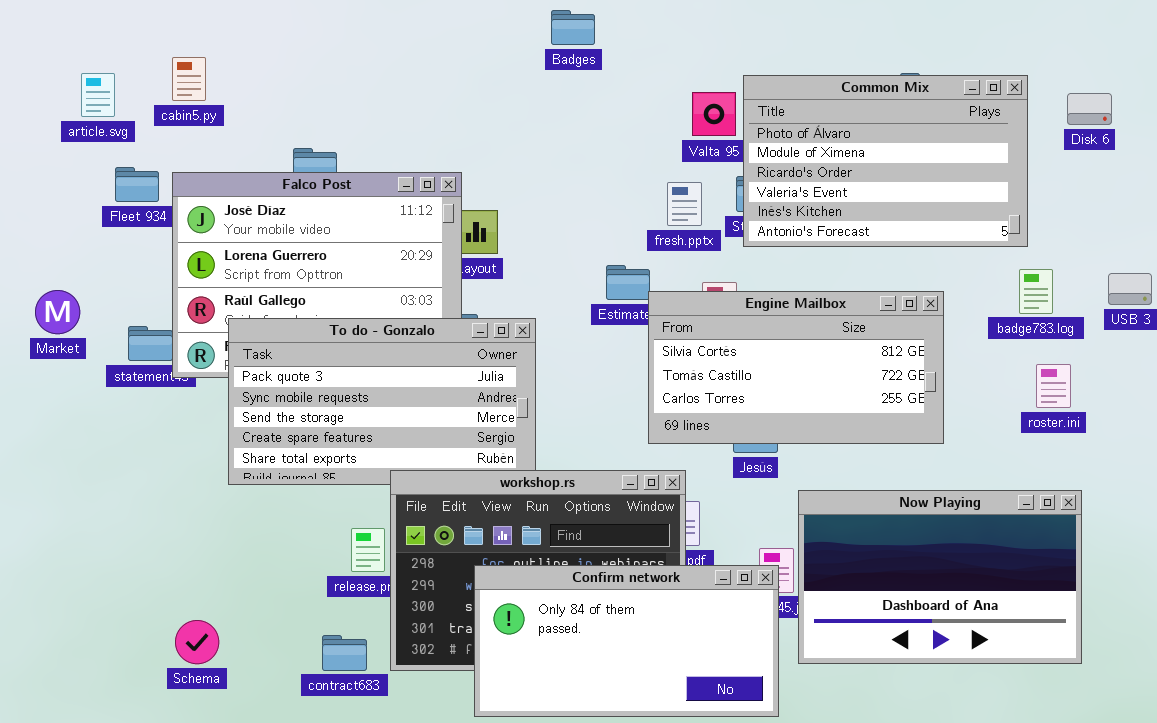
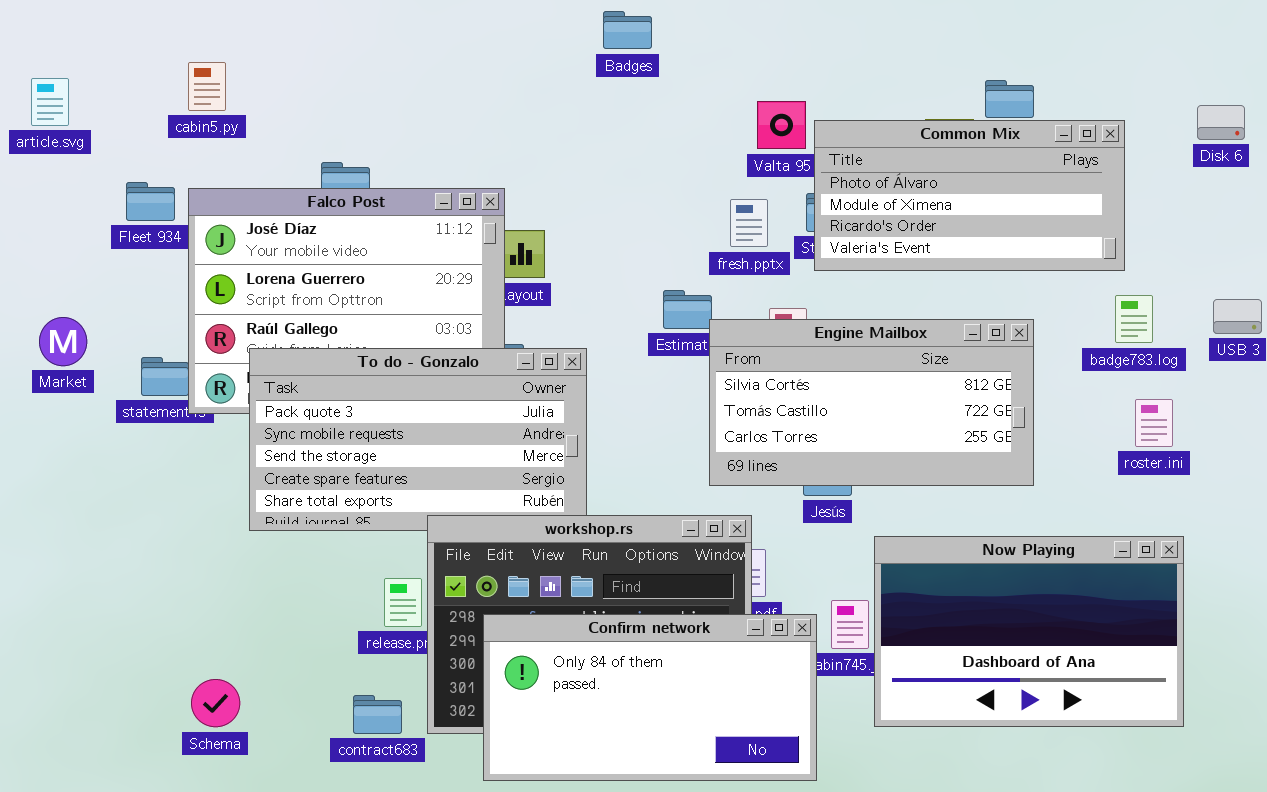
article.svg: [81,73,115,117] -> [31,78,69,126], moved
Common Mix: [743,75,1028,247] -> [814,120,1125,271], resized
Disk 6: [1067,93,1112,125] -> [1197,105,1245,140], moved
Confirm network: [474,565,779,717] -> [483,614,817,781], moved

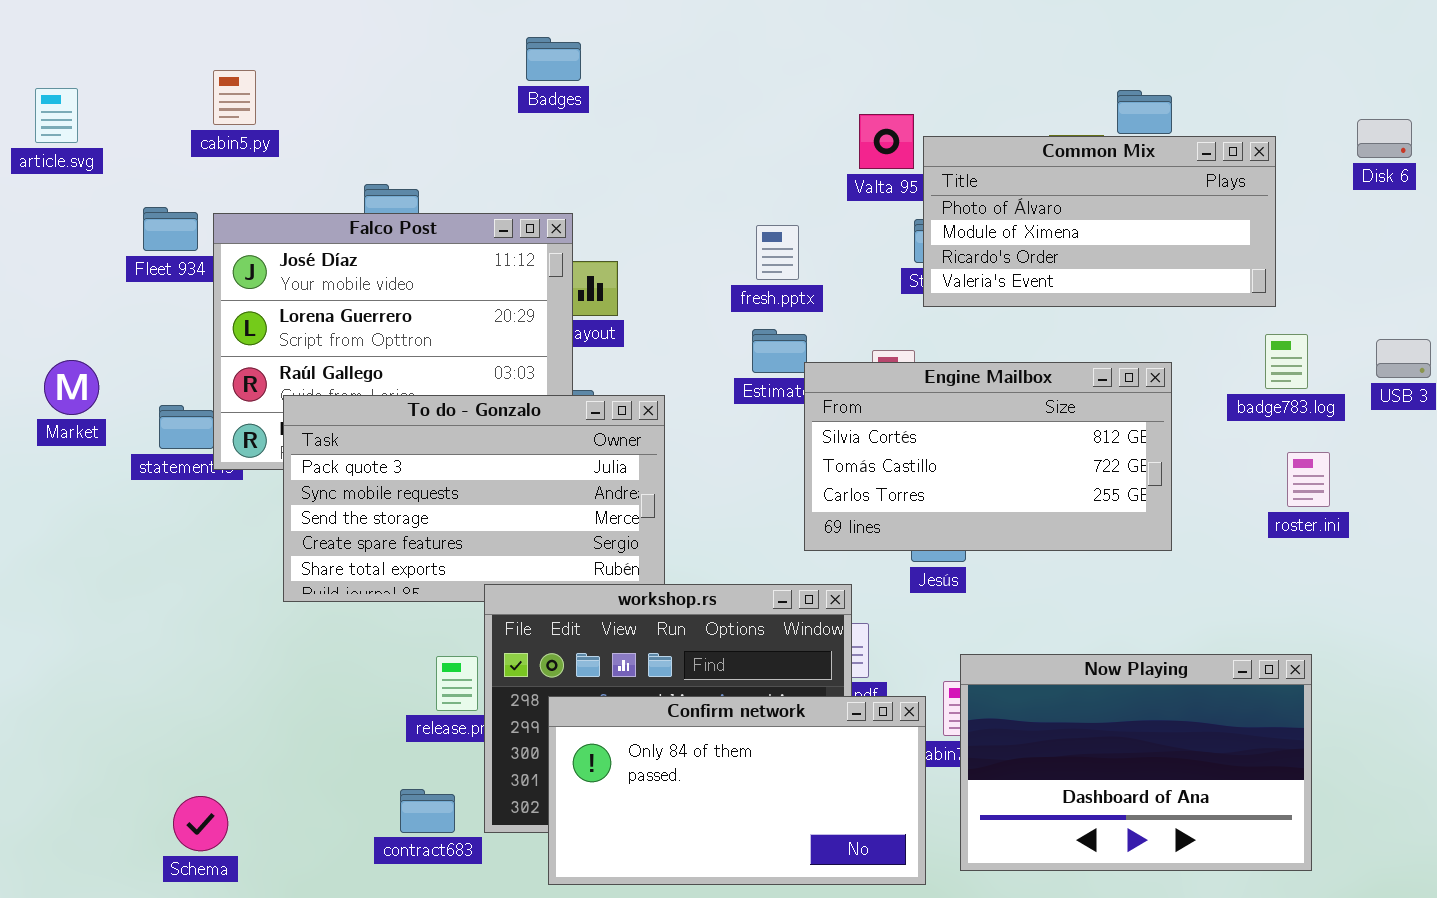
Badges: [603,11,652,49] -> [526,37,581,81], moved
fresh.pptx: [730,199,768,247] -> [756,225,799,280], moved
Now Playing: [874,536,1184,727] -> [960,654,1312,871], moved
Schema: [191,679,240,727] -> [173,796,228,851], moved

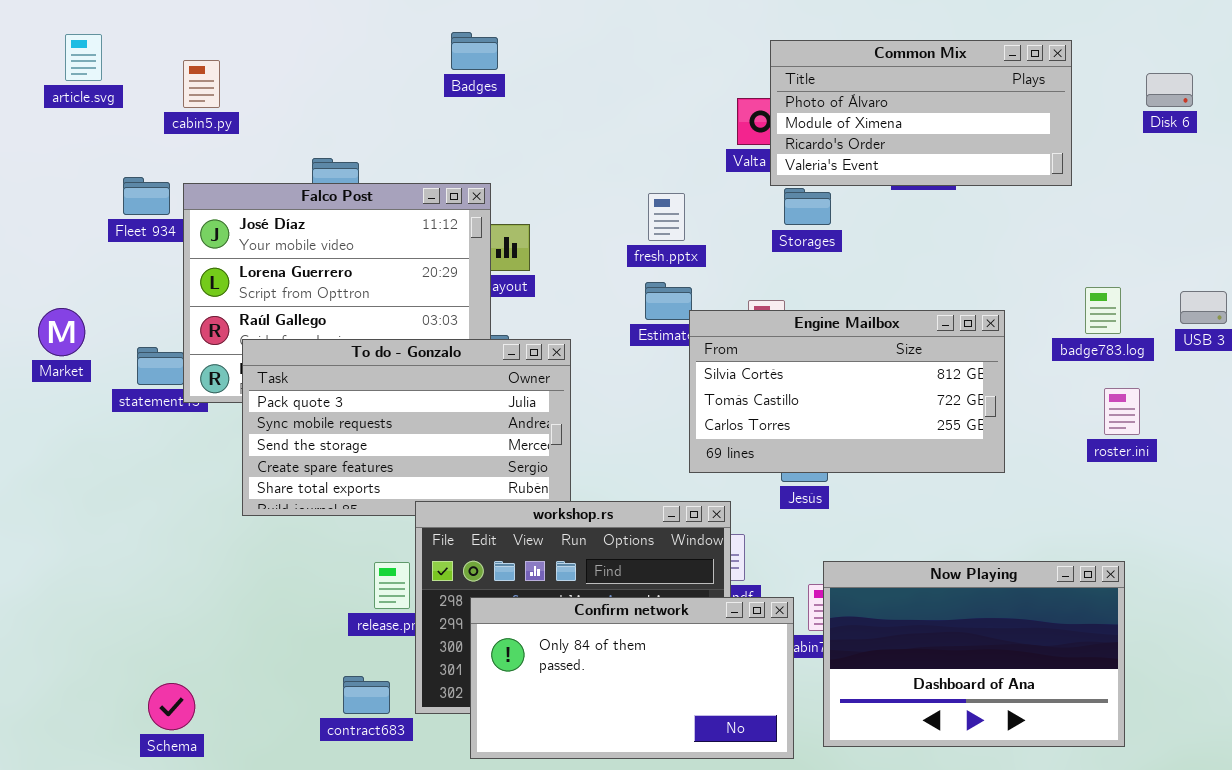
article.svg: [35,88,78,143] -> [65,34,102,81], moved
Disk 6: [1357,119,1412,158] -> [1146,73,1193,107], moved
Common Mix: [923,136,1276,307] -> [770,40,1072,186], moved

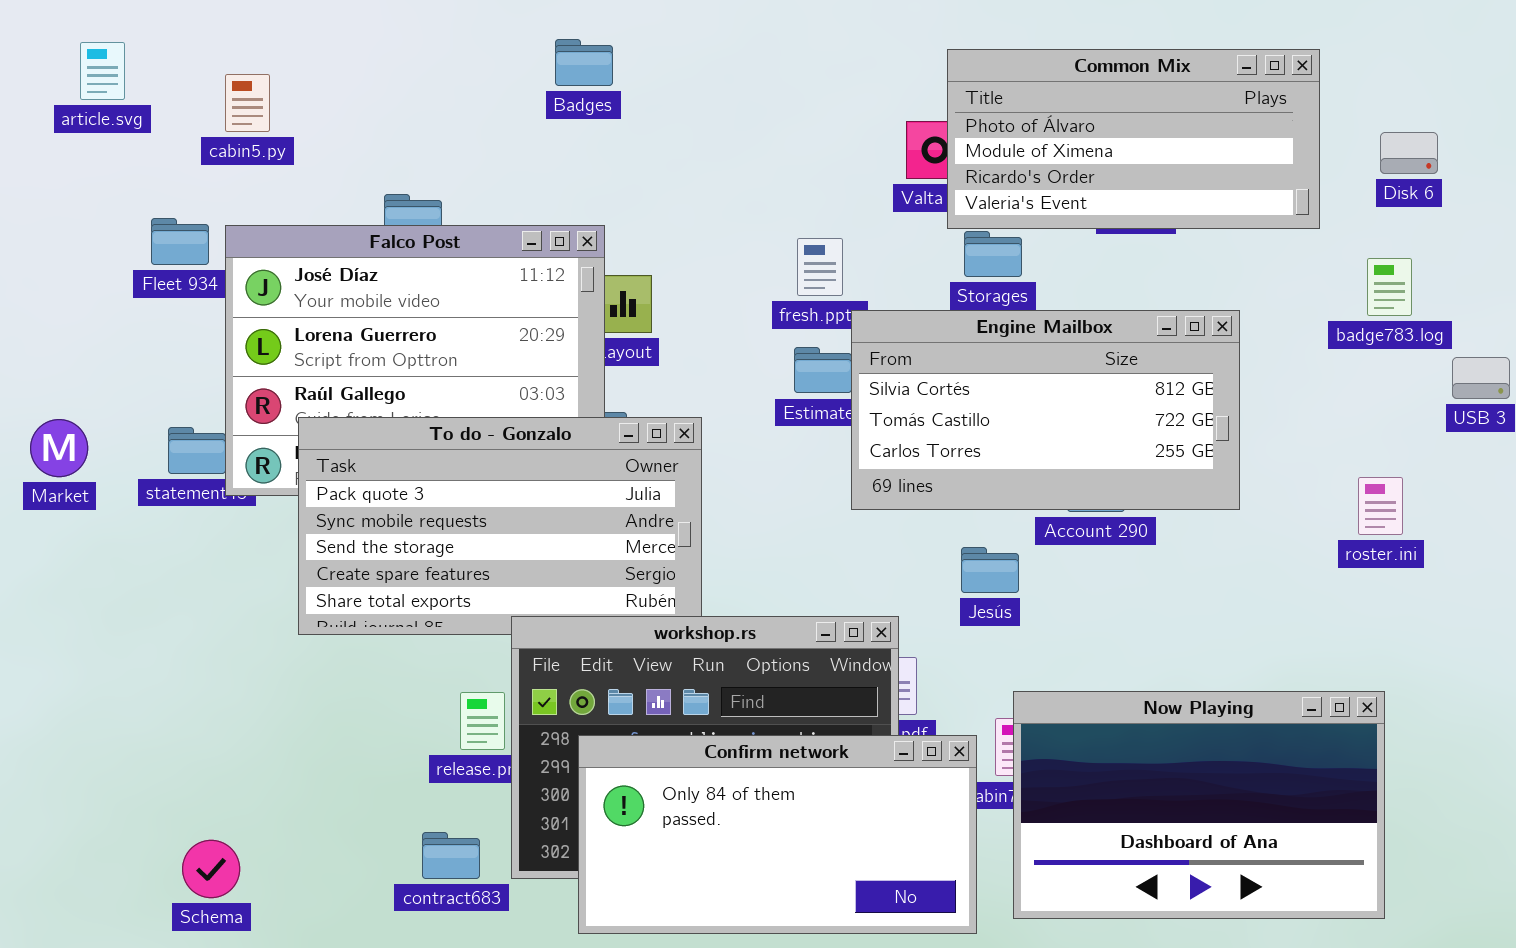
Disk 6: [1146,73,1193,107] -> [1380,132,1438,174], moved
badge783.log: [1085,287,1121,334] -> [1367,258,1412,316], moved
Market: [38,308,85,356] -> [30,419,88,477], moved
Engine Mailbox: [689,310,1005,473] -> [851,310,1240,510], moved

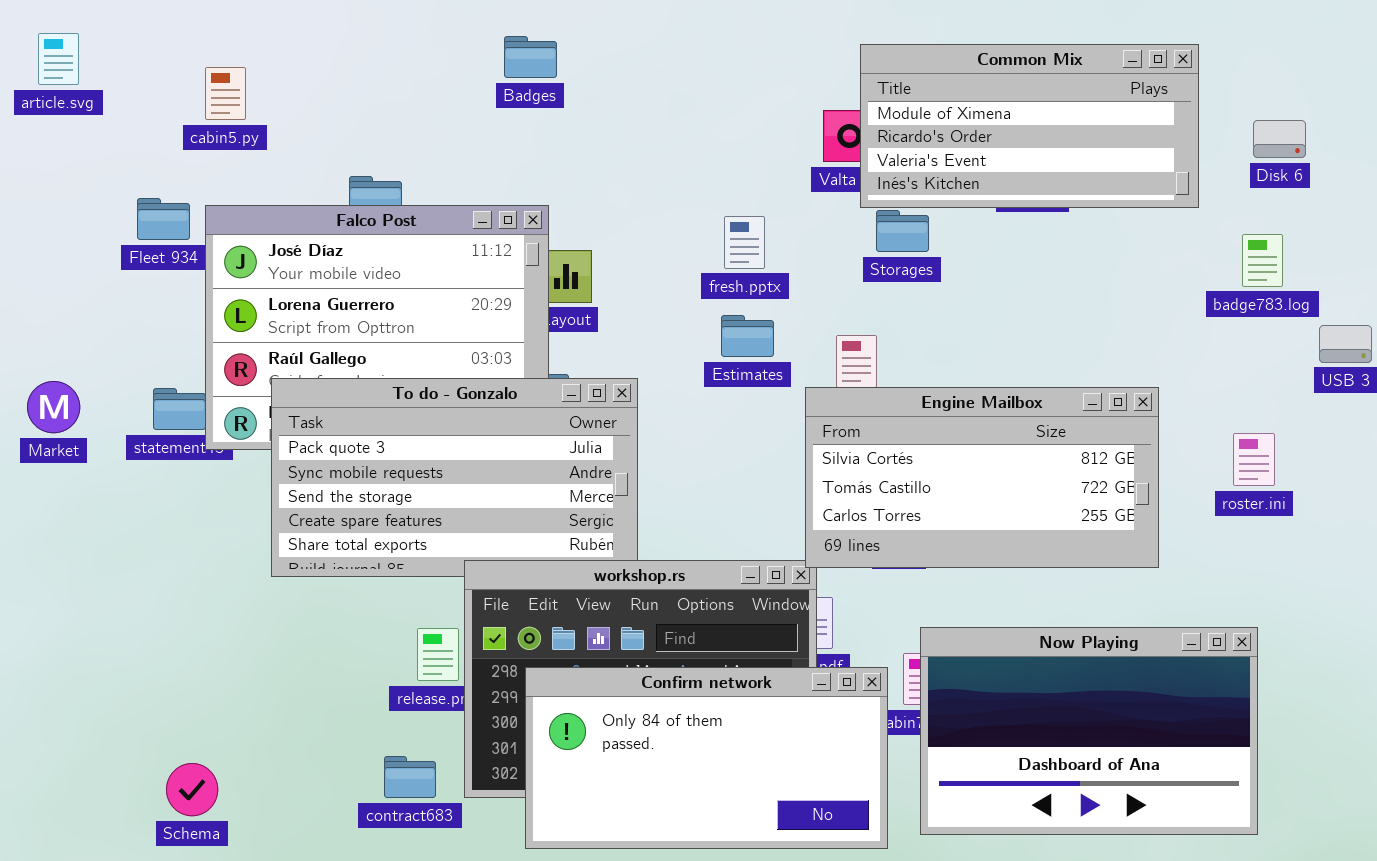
article.svg: [80,42,125,100] -> [38,33,79,85], moved
Common Mix: [947,49,1320,229] -> [860,44,1199,208], scrolled down 1 row
Engine Mailbox: [851,310,1240,510] -> [805,387,1159,568], moved

